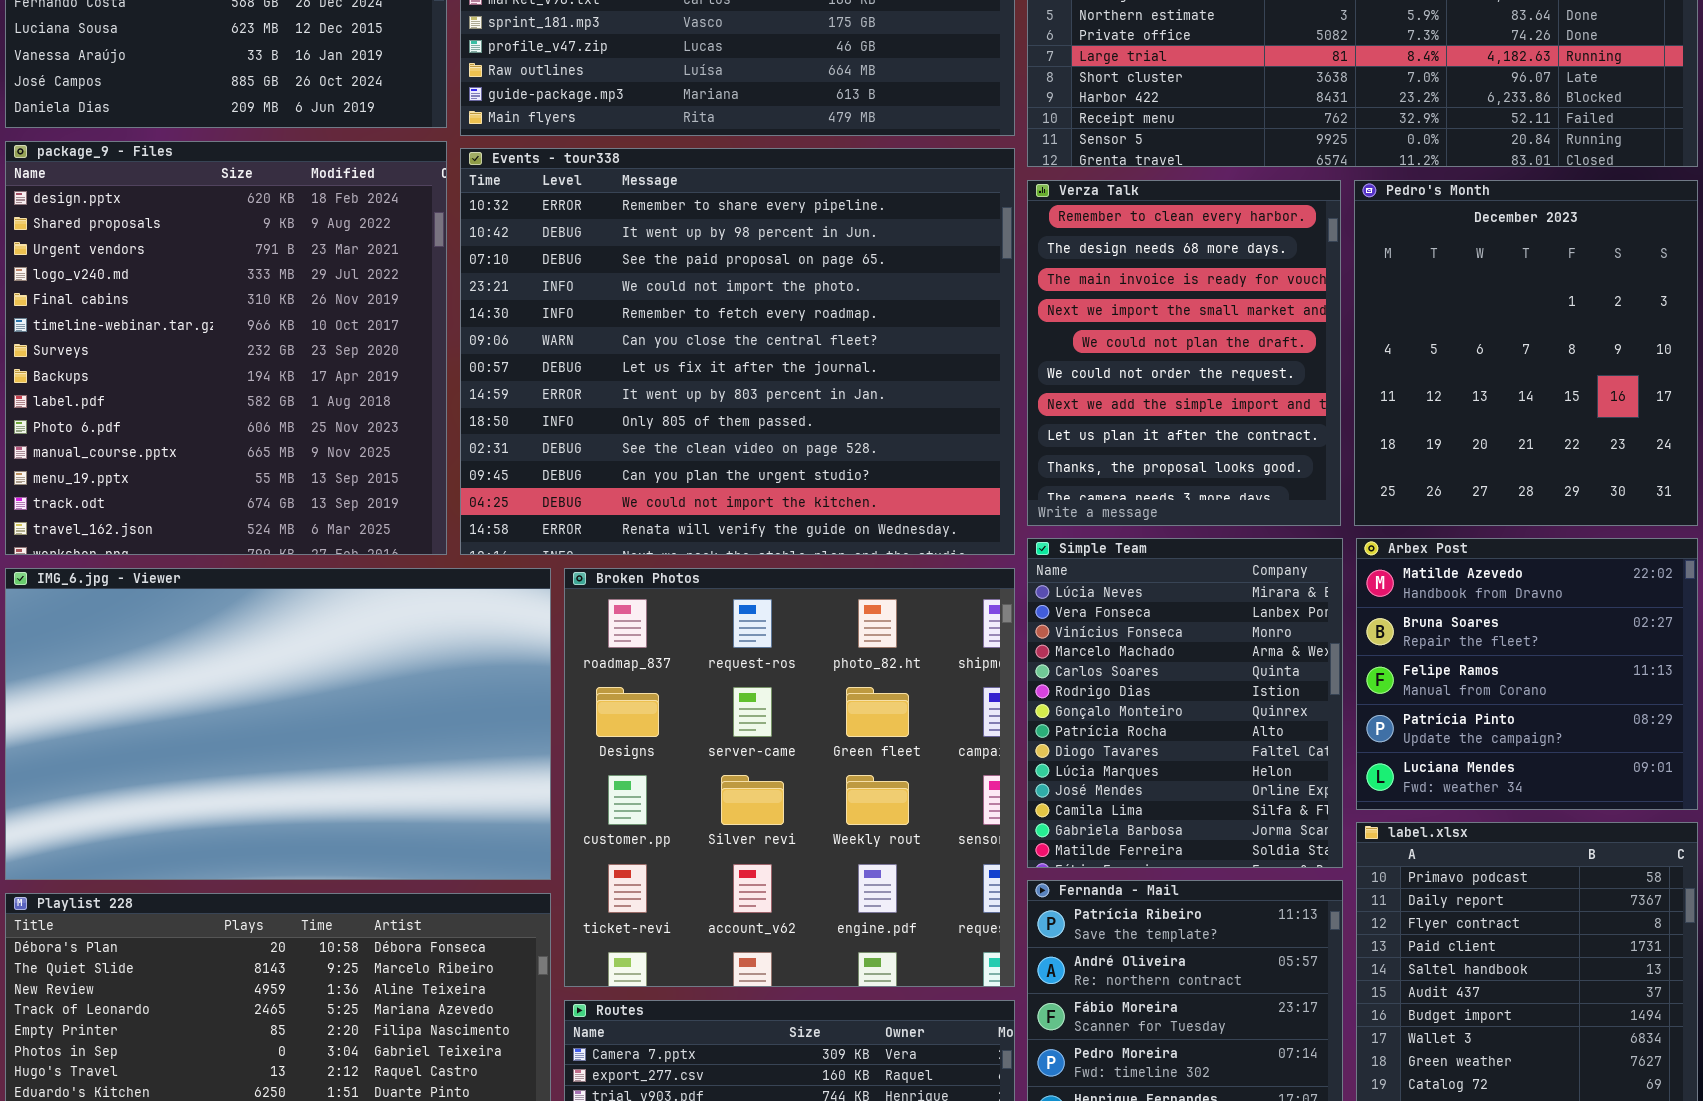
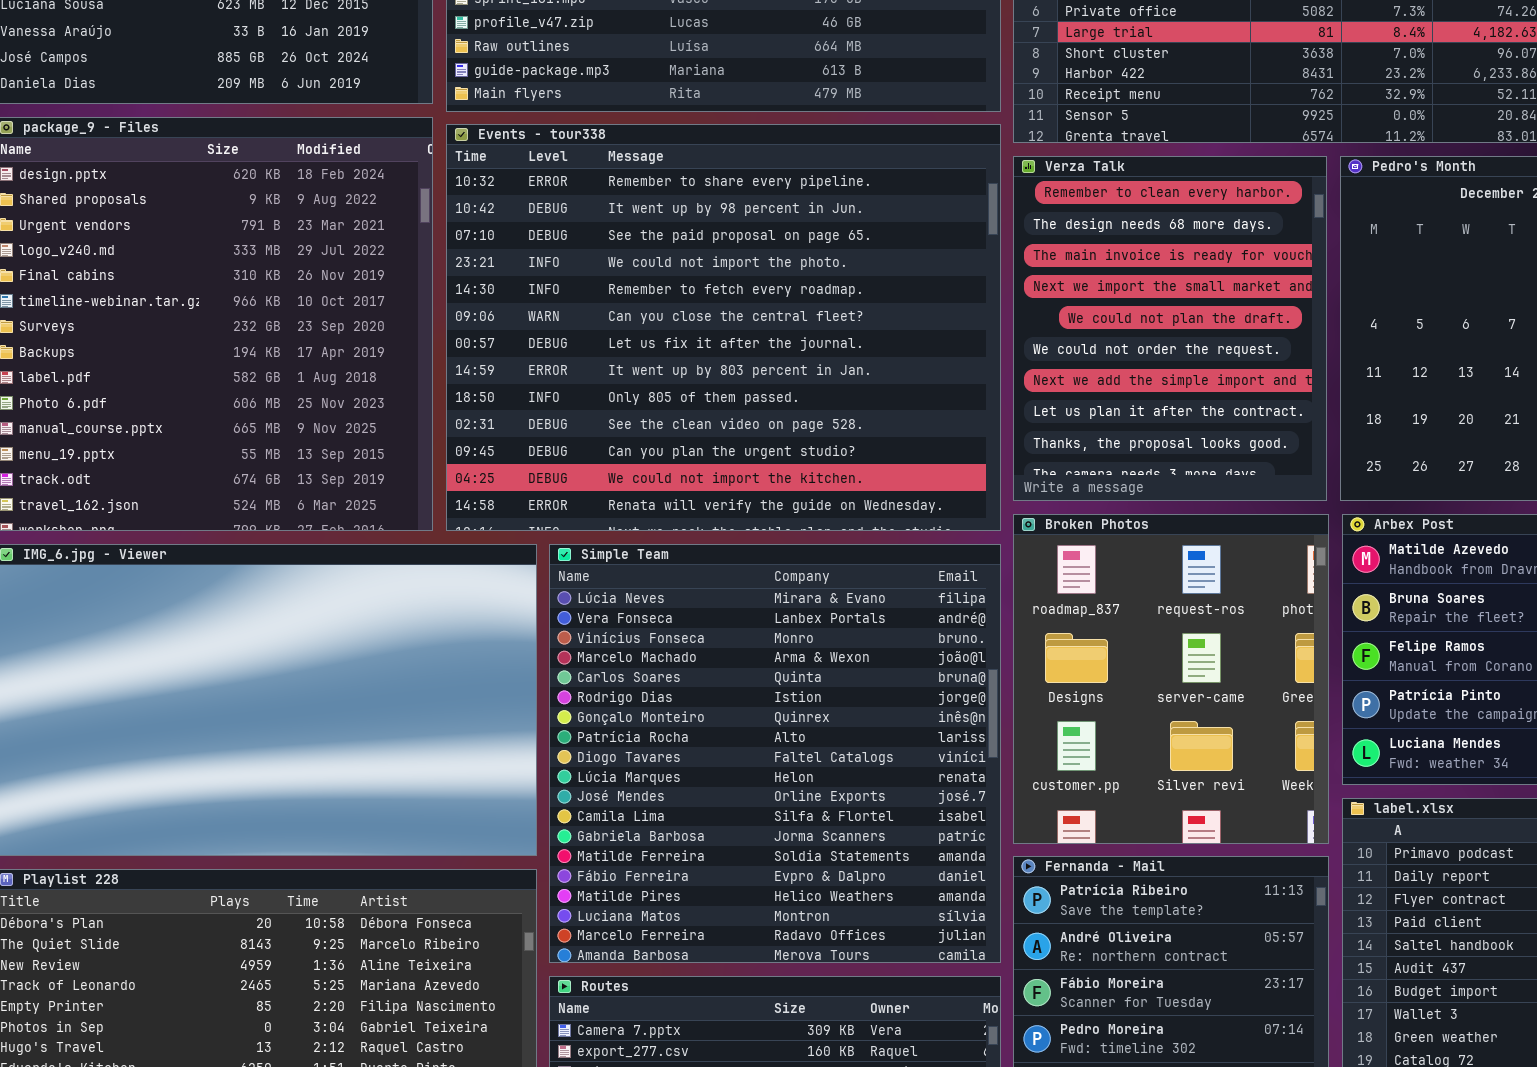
Simple Team: [1027,538,1343,868] -> [549,544,1001,963], moved, resized
Broken Photos: [564,568,1015,987] -> [1013,514,1329,844], moved, resized

